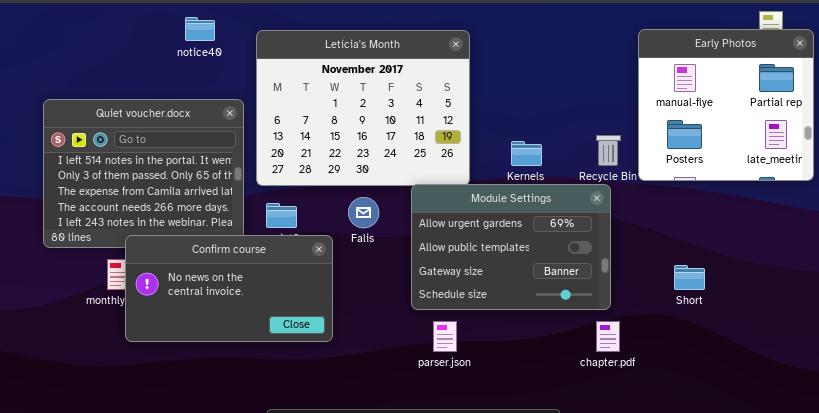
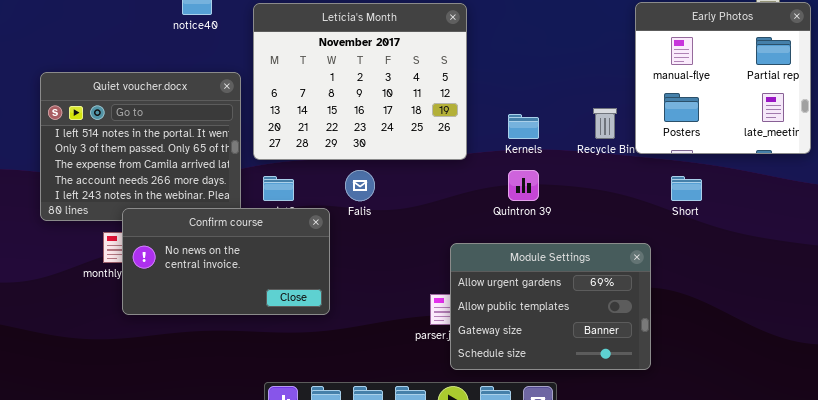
Module Settings: [411,184,611,310] -> [450,243,651,370], moved
Short: [674,265,705,290] -> [671,176,702,201], moved

